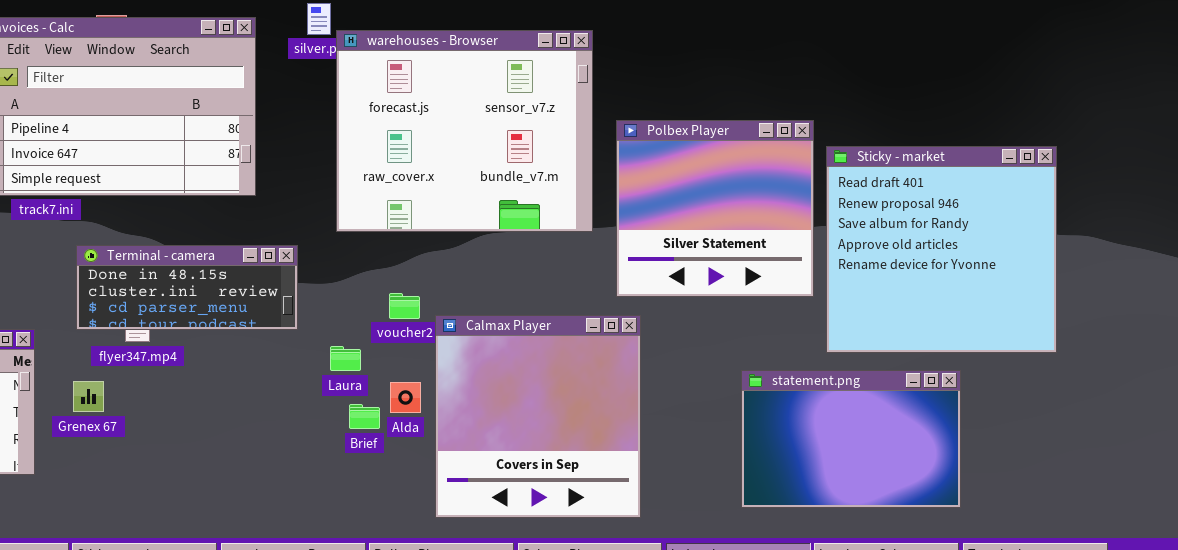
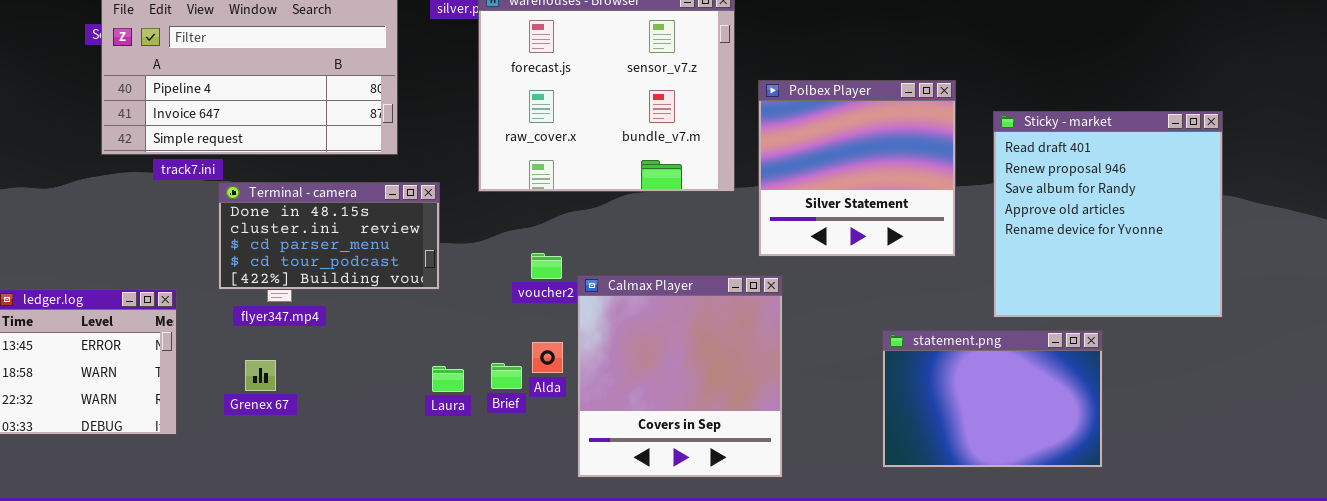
Sticky - market: [826,146,1057,353] -> [993,111,1223,318], moved
Terminal - camera: [76,245,298,330] -> [218,182,440,290], resized
Laura: [330,346,361,371] -> [432,366,464,392], moved
Grenex 67: [73,381,104,412] -> [245,360,276,391], moved

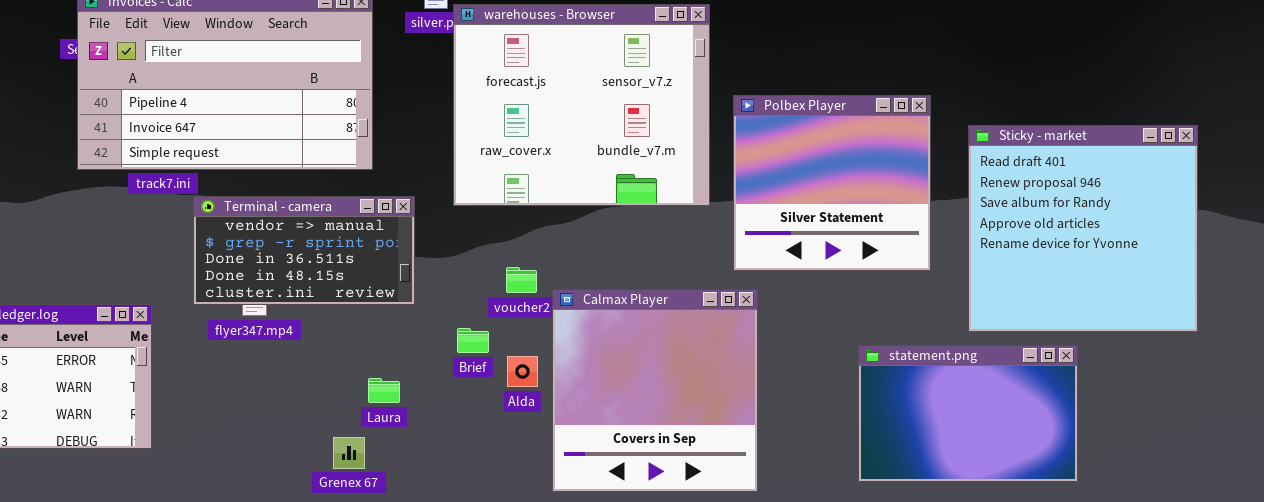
Terminal - camera: [218,182,440,290] -> [193,196,415,305], scrolled up 3 rows
Grenex 67: [245,360,276,391] -> [333,437,365,469], moved
Brief: [491,363,522,389] -> [457,328,489,353], moved
Laura: [432,366,464,392] -> [368,378,400,403], moved

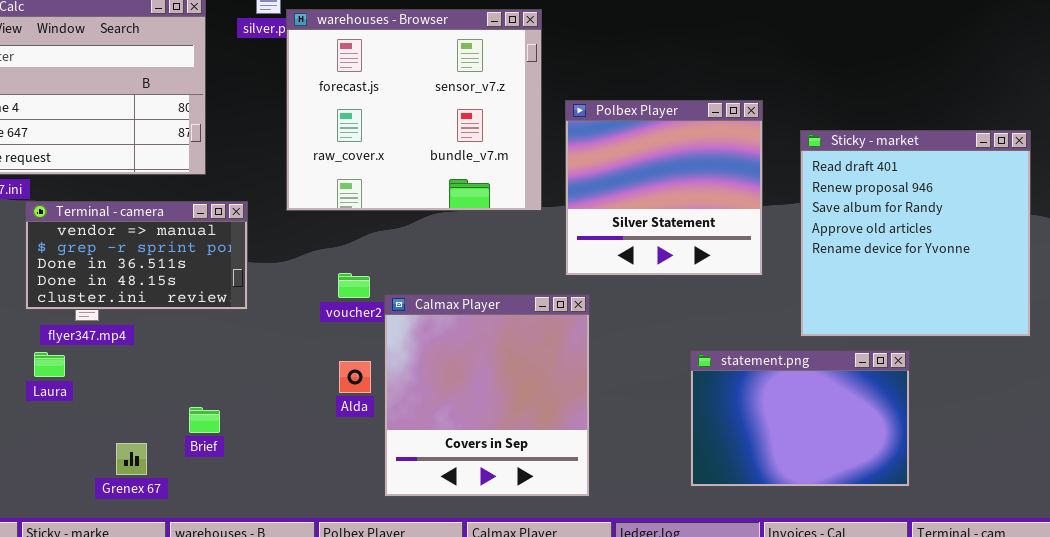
Brief: [457,328,489,353] -> [189,407,220,433], moved
Laura: [368,378,400,403] -> [34,352,65,377], moved
Grenex 67: [333,437,365,469] -> [116,443,147,475], moved

